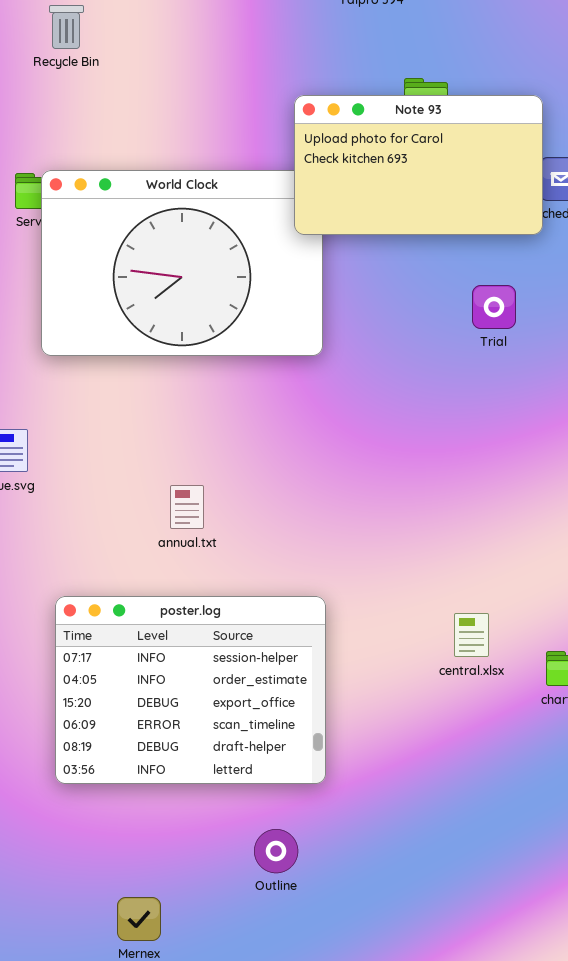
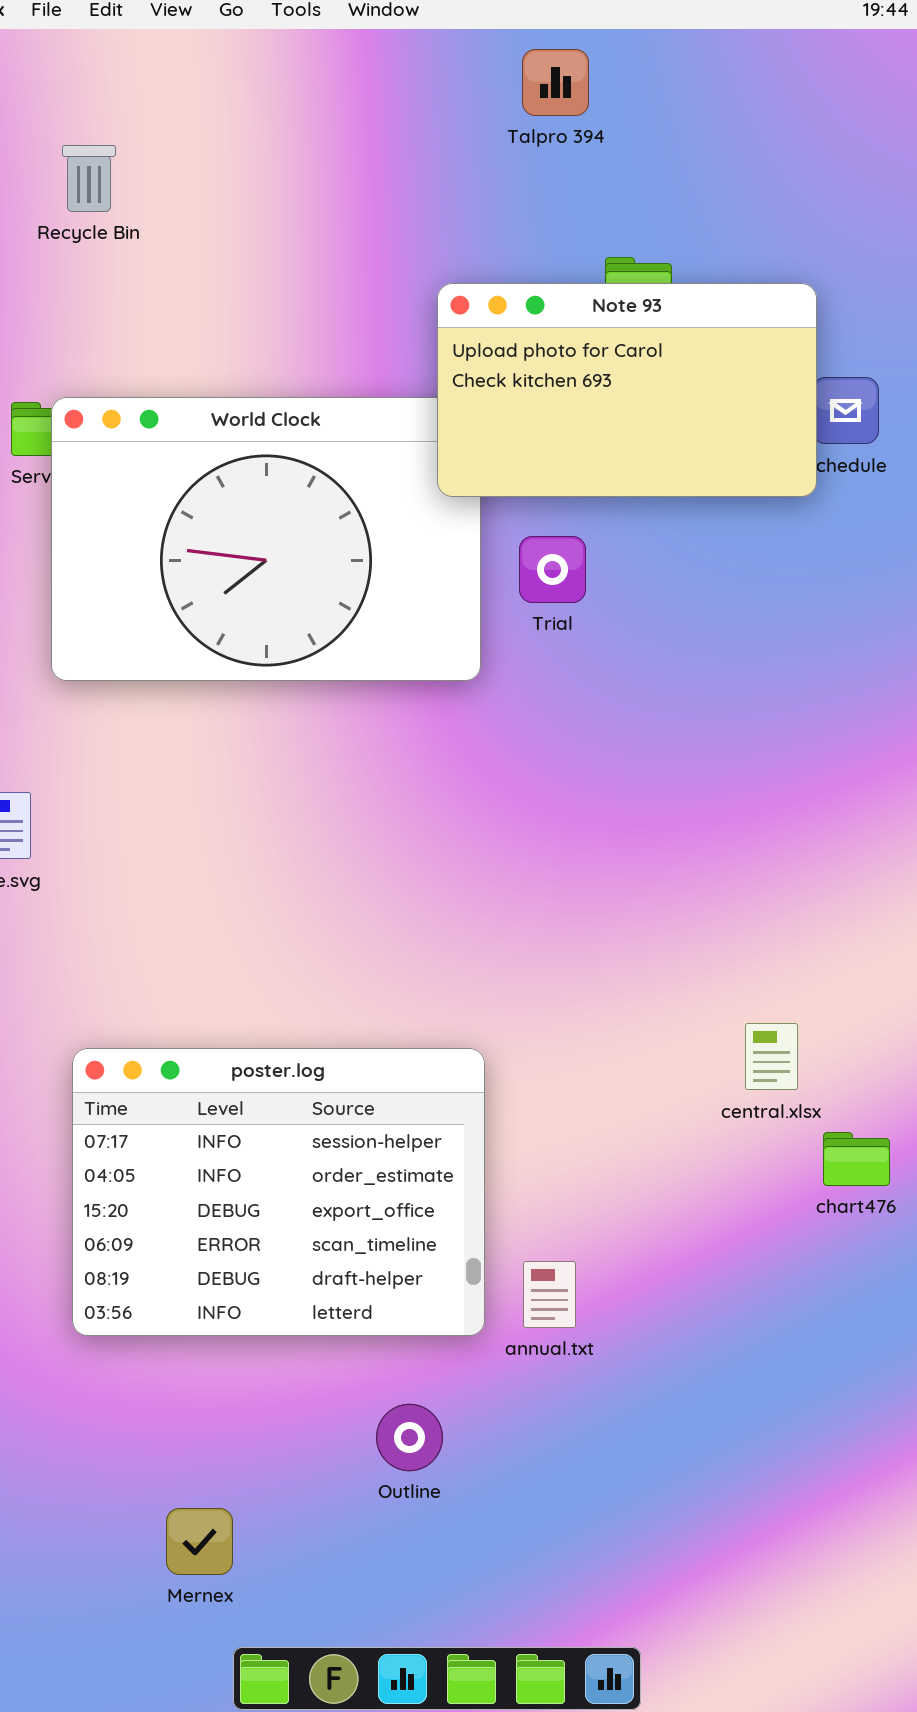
Trial: [472,285,516,329] -> [519,536,586,603], moved
annual.txt: [170,485,204,529] -> [523,1261,576,1328], moved
central.xlsx: [454,613,489,657] -> [745,1023,798,1090], moved

